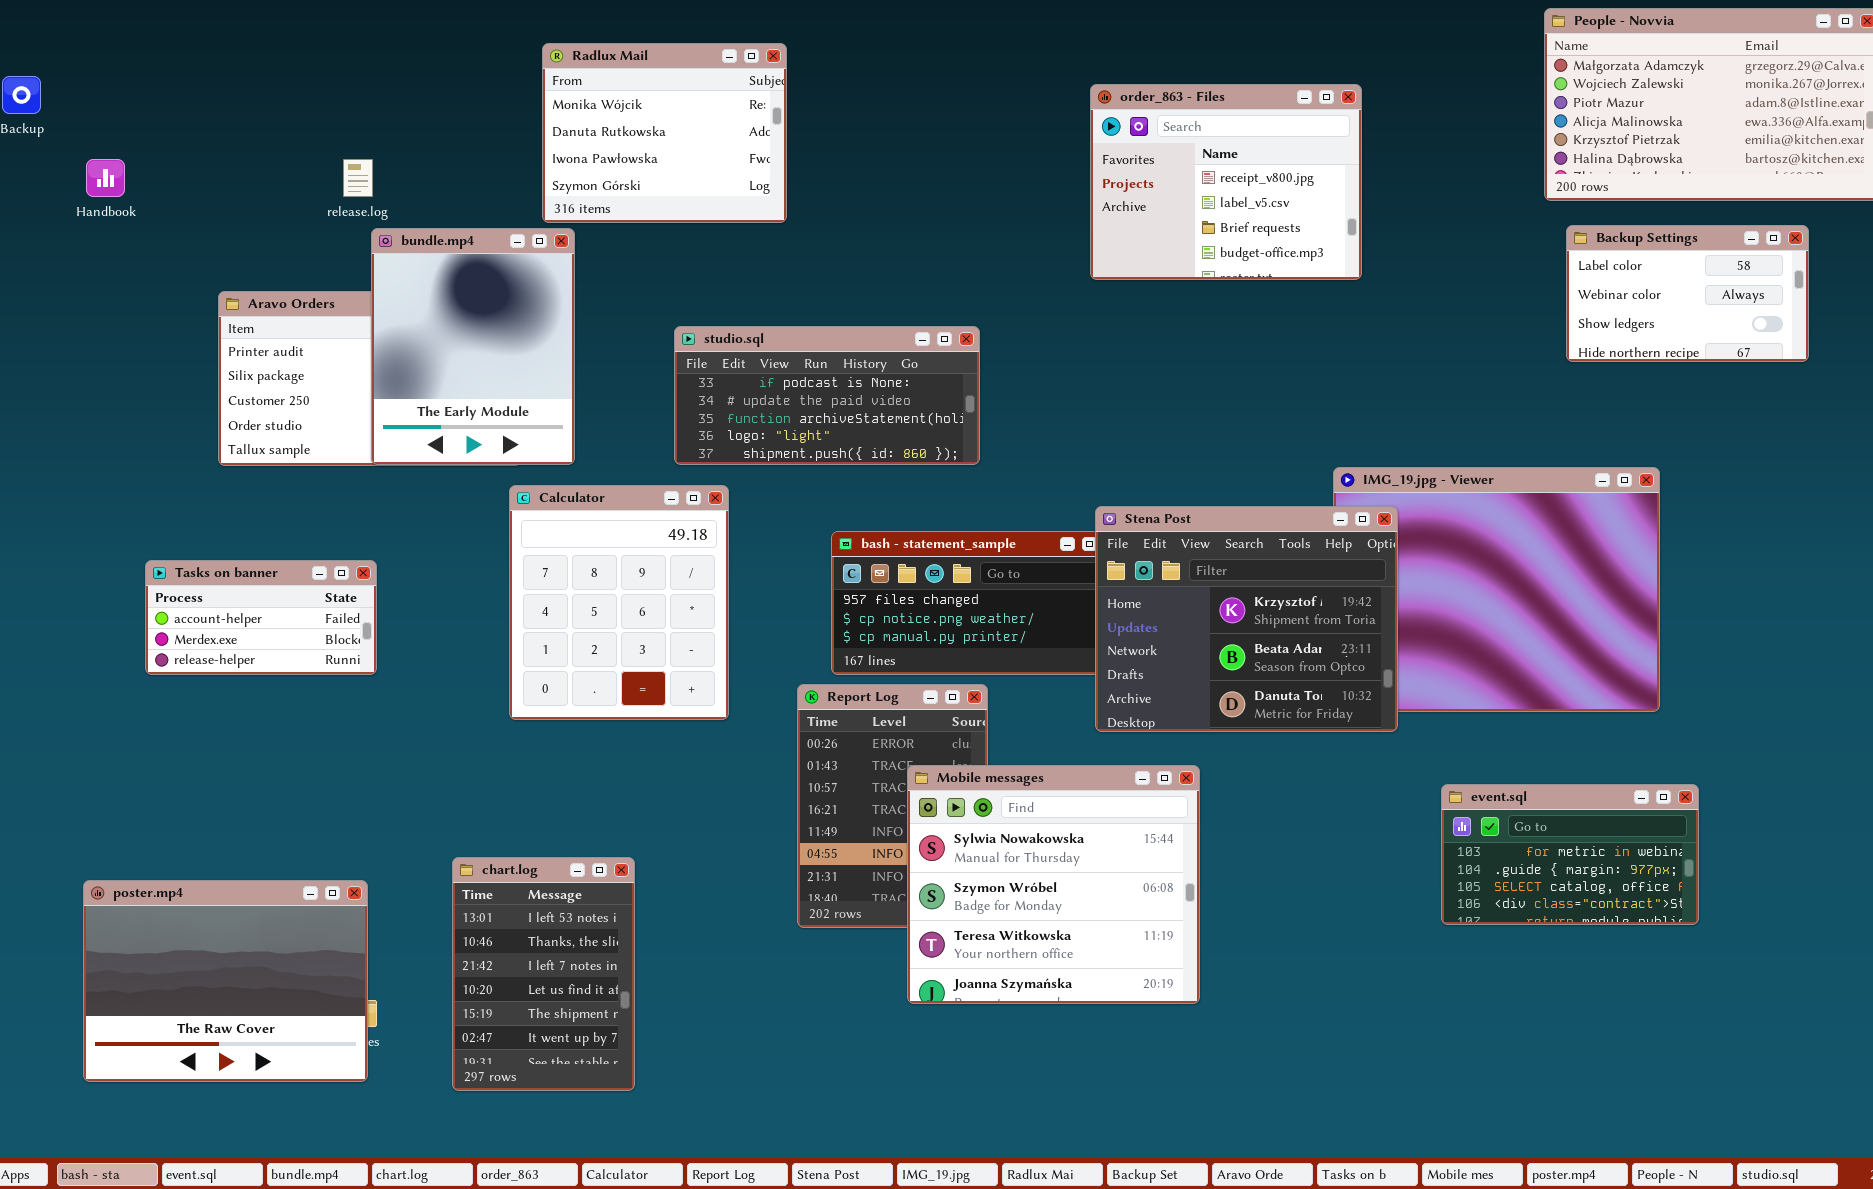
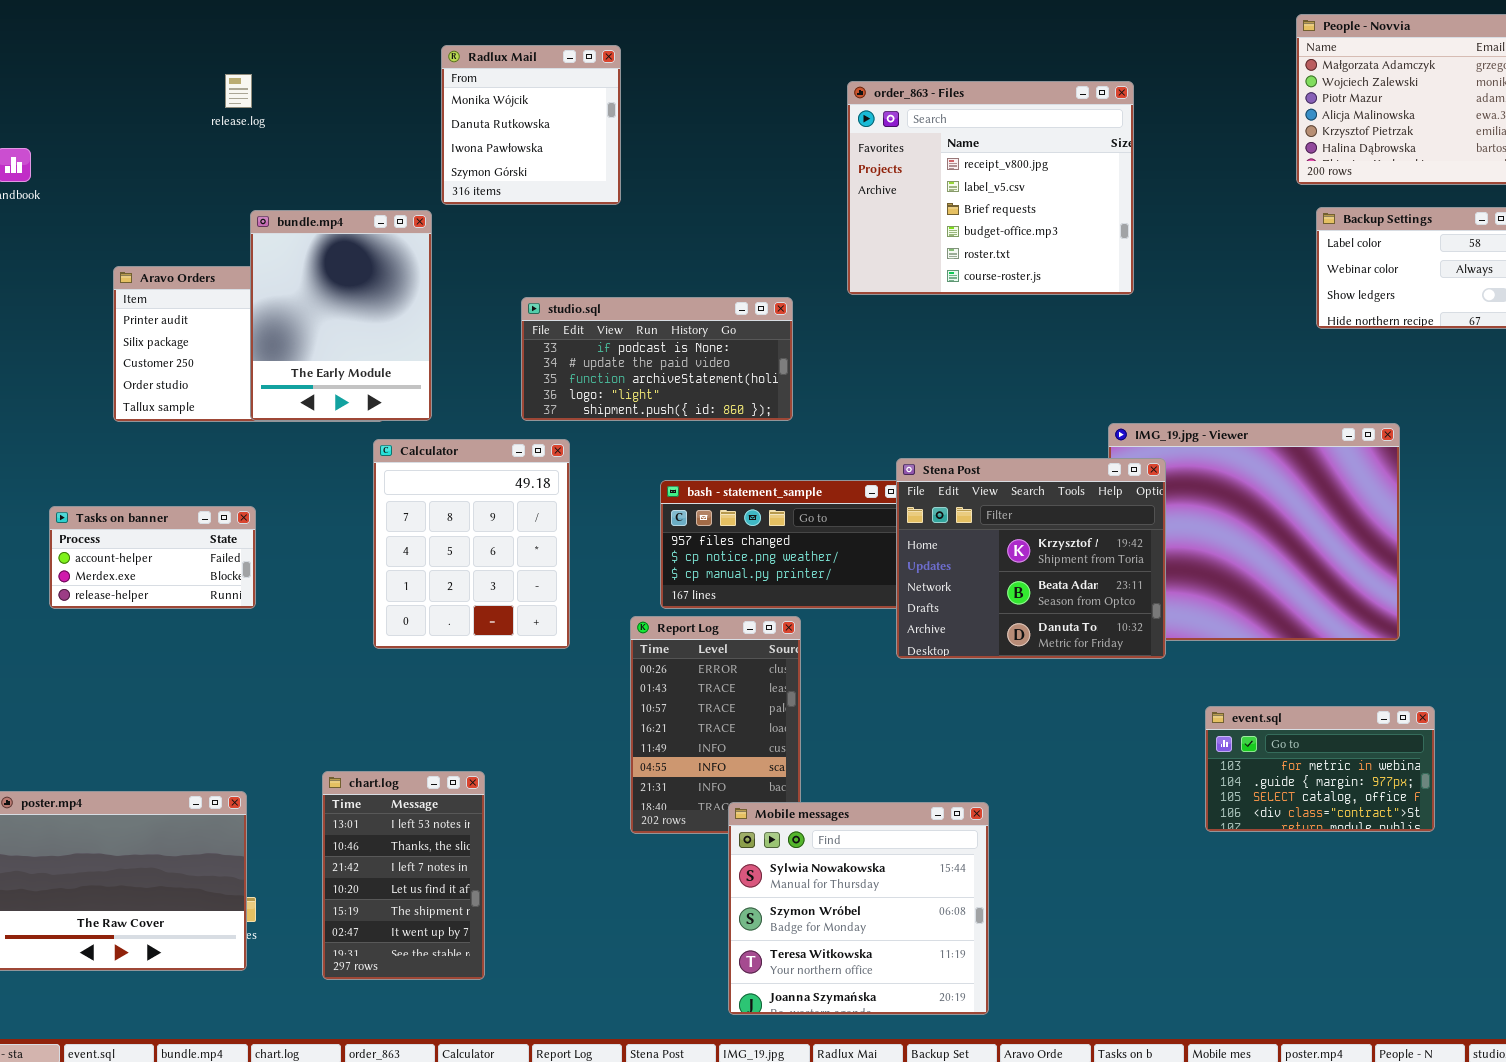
Radlux Mail: [542,43,787,223] -> [441,45,621,205], resized
order_863 - Files: [1090,84,1362,280] -> [847,81,1134,295], resized
release.log: [343,159,373,197] -> [225,74,252,108], moved
Mobile messages: [907,765,1200,1004] -> [728,802,989,1015], moved

